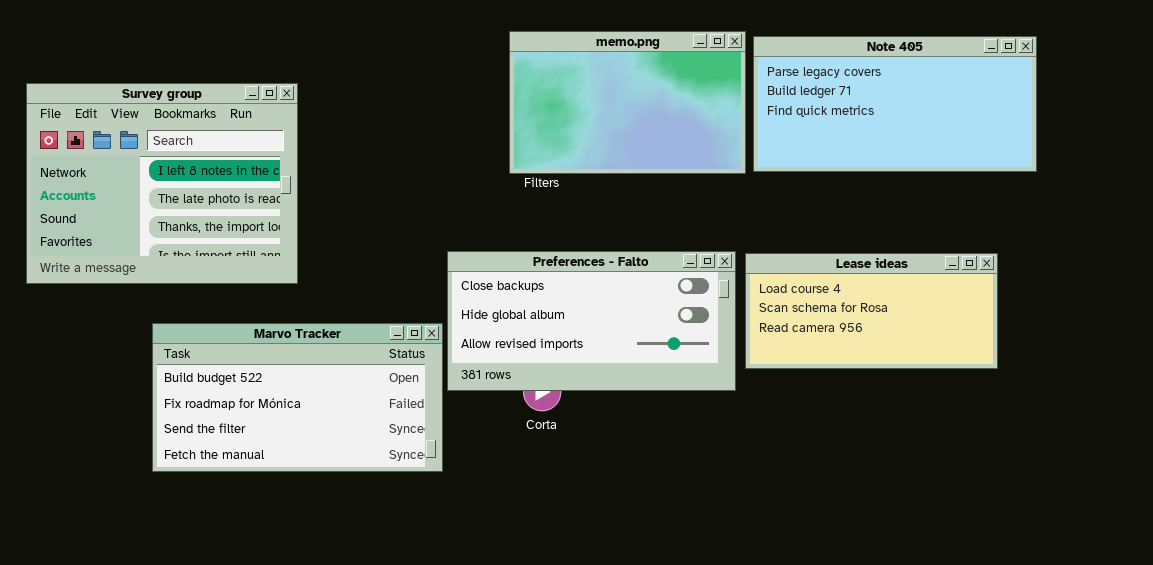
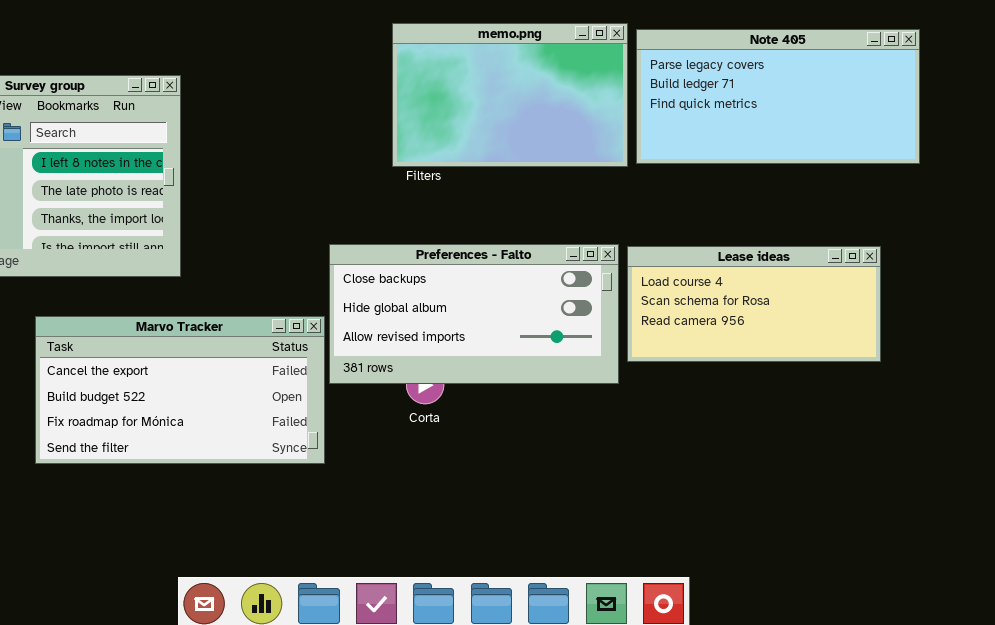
Marvo Tracker: [152,323,443,472] -> [35,316,325,464], scrolled up 1 row

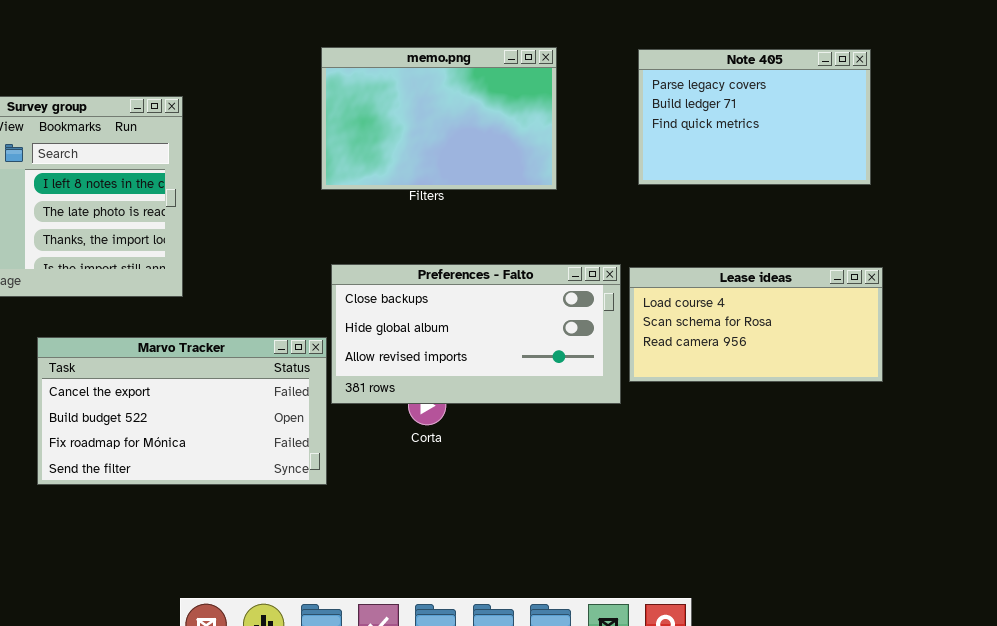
memo.png: [392,23,628,167] -> [321,47,557,190], moved
Note 405: [636,29,920,164] -> [638,49,871,185], resized

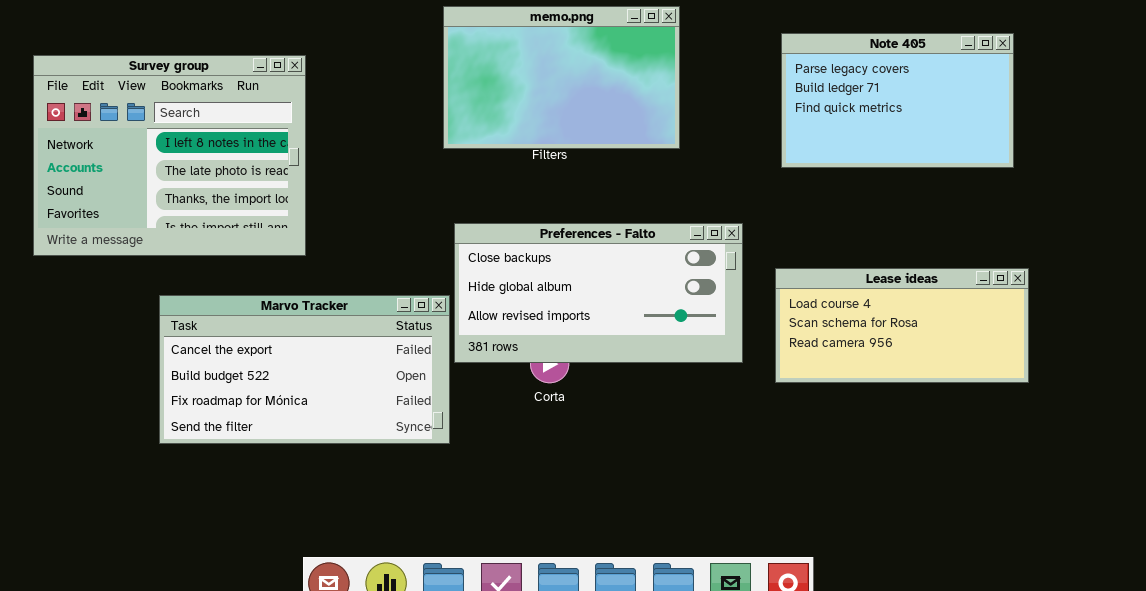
Note 405: [638,49,871,185] -> [781,33,1014,168], moved
Lease ideas: [629,267,883,382] -> [775,268,1029,383], moved

